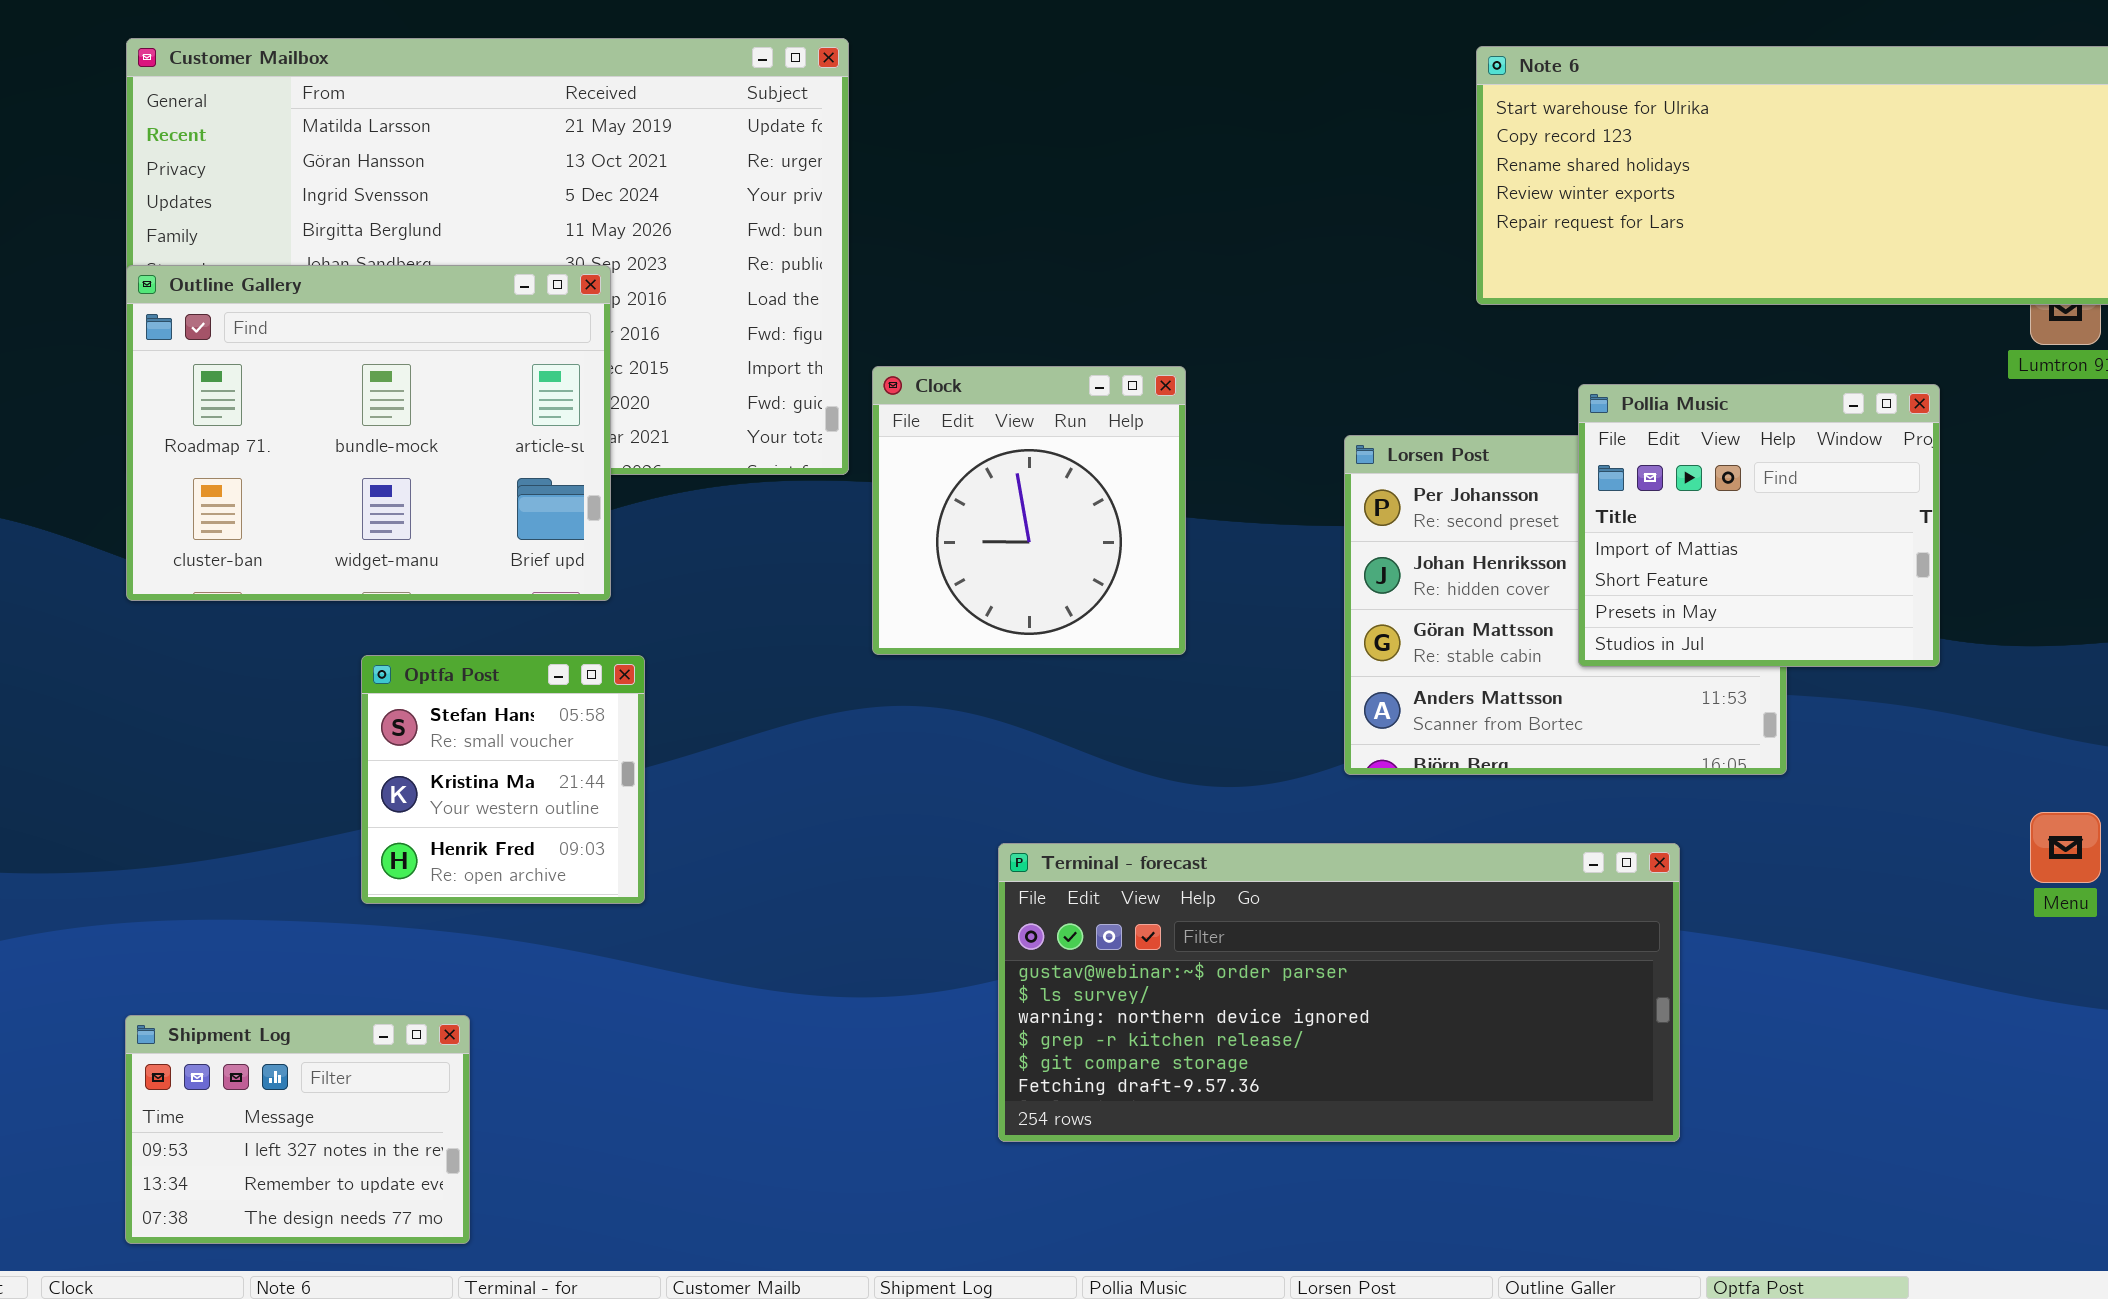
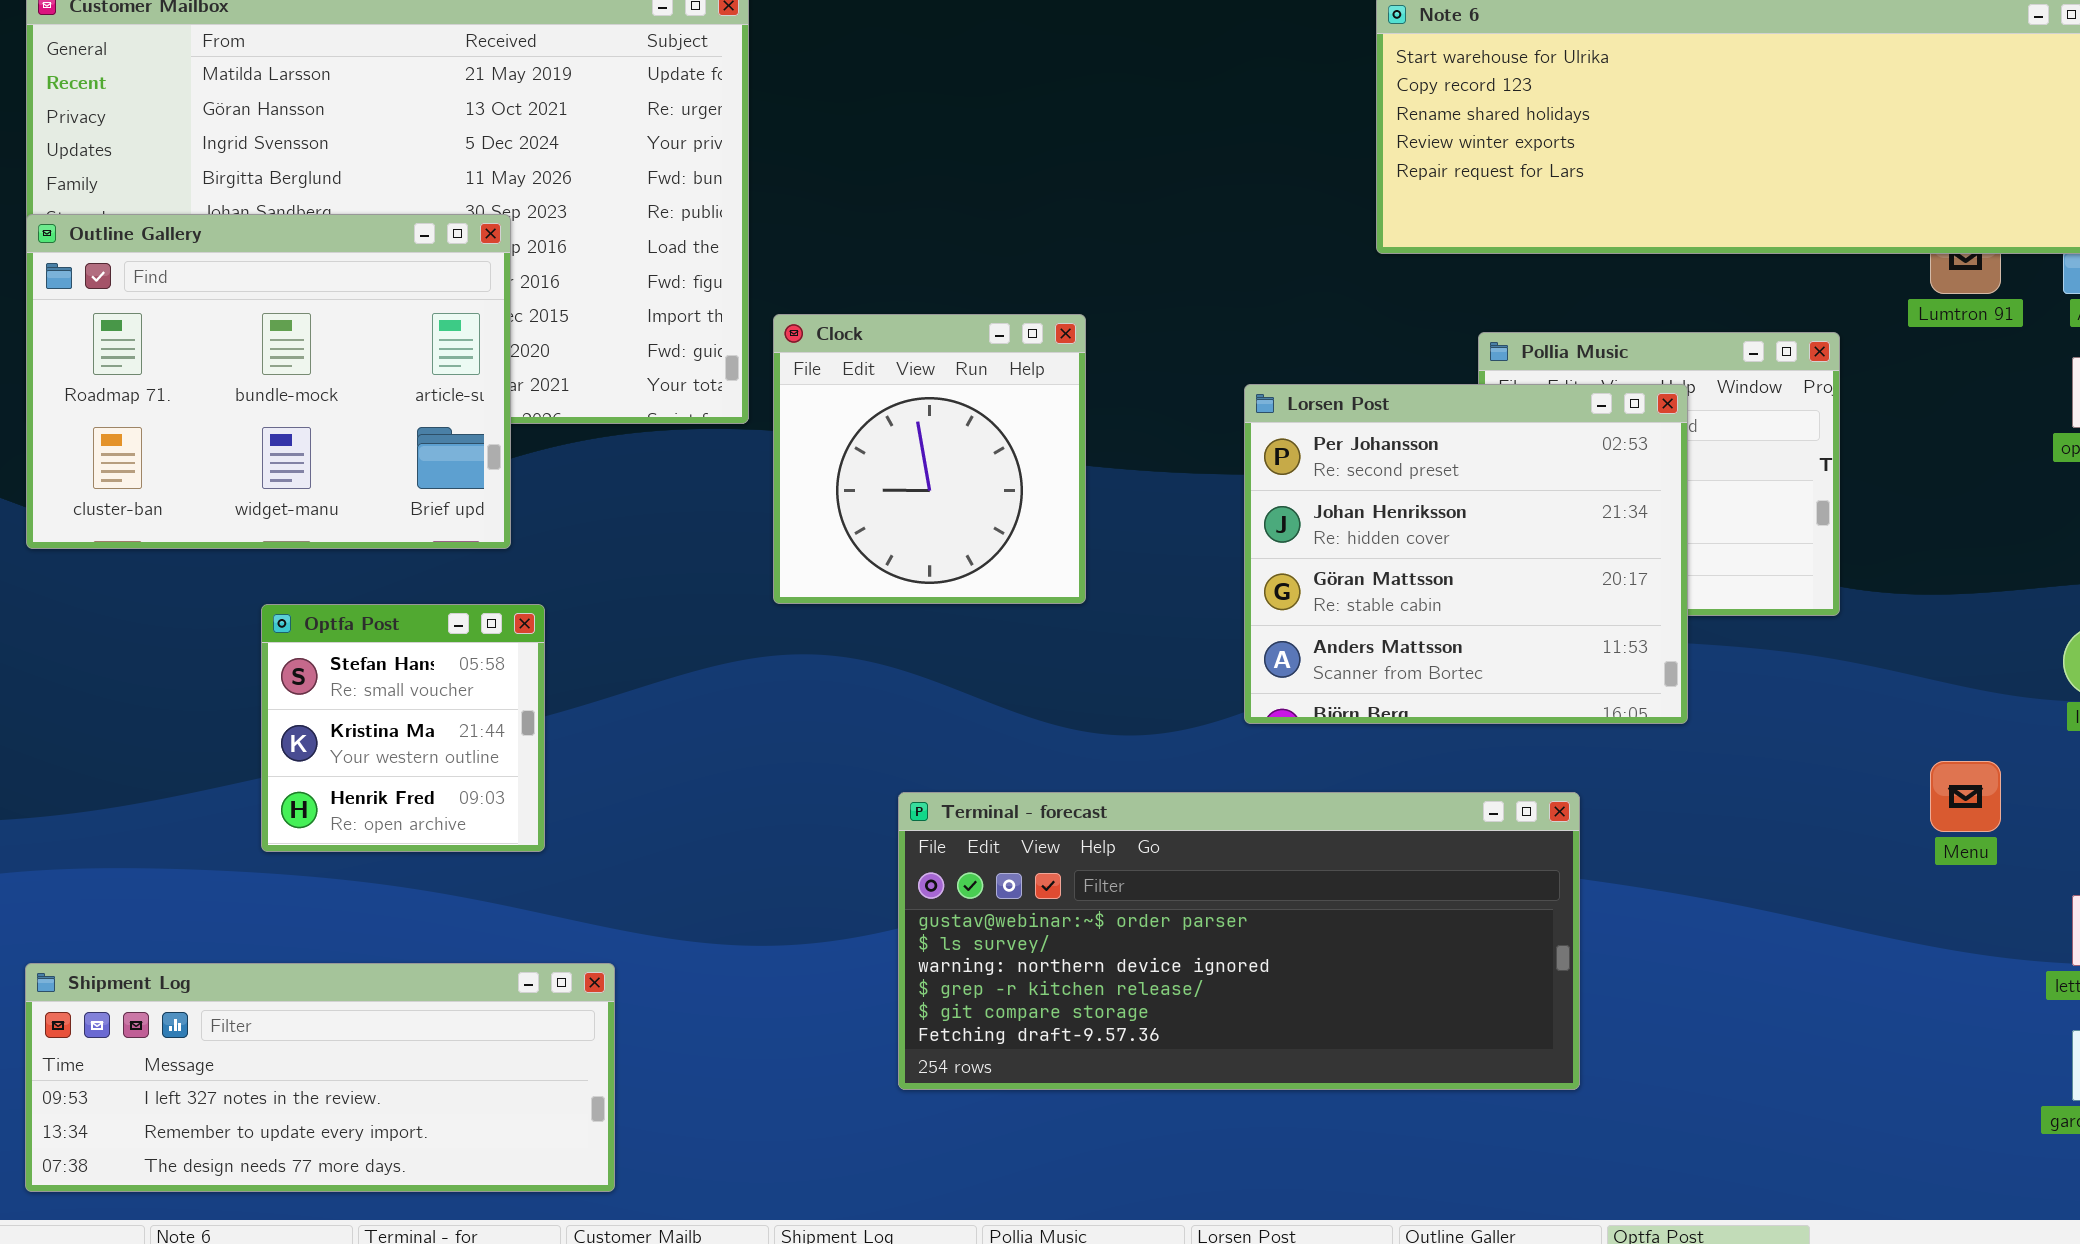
Lorsen Post: [1344,435,1787,775] -> [1244,384,1688,724], raised
Shipment Log: [125,1015,470,1244] -> [25,963,615,1192], resized

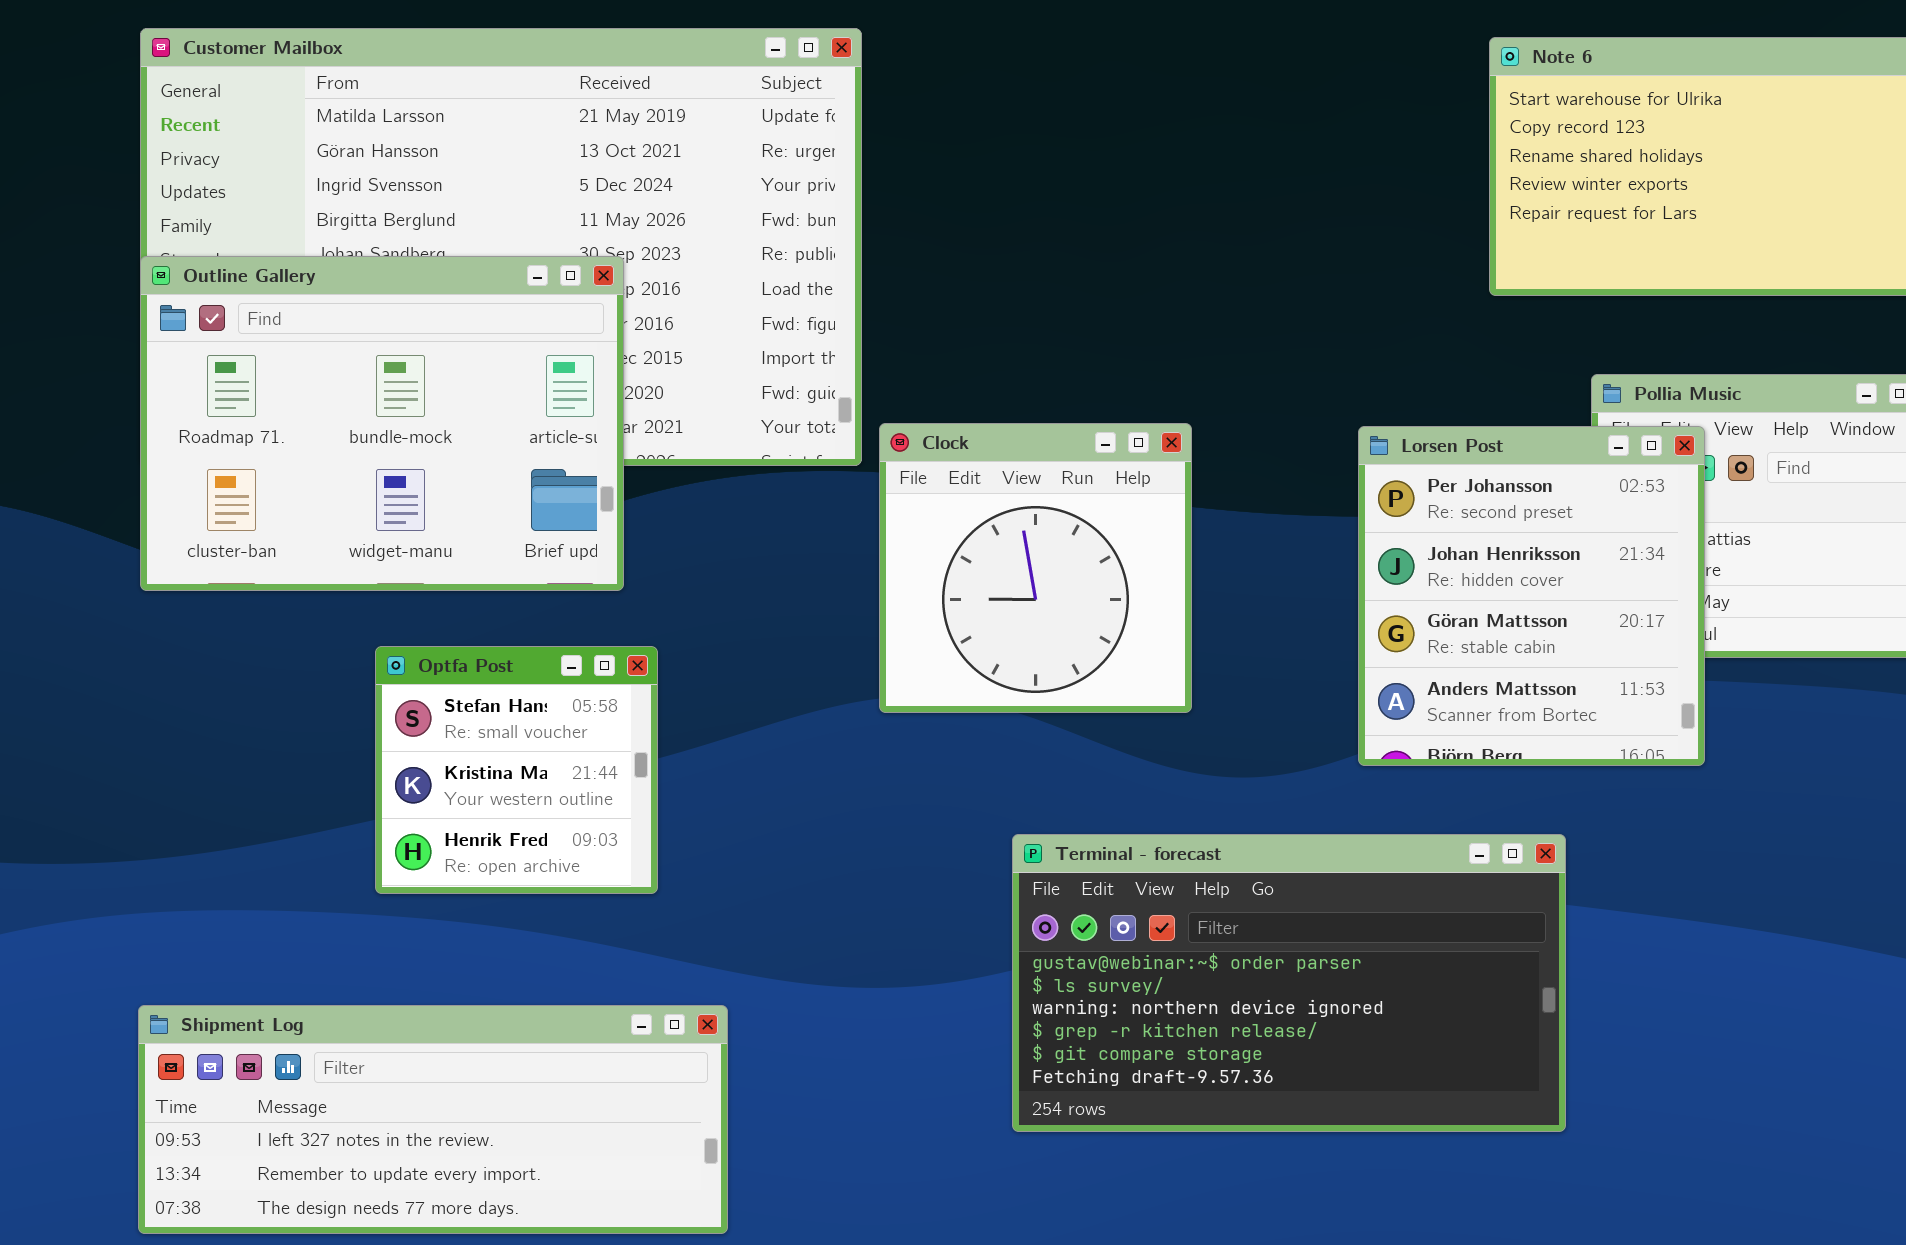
Clock: [773,314,1086,604] -> [879,423,1192,713], moved
Lorsen Post: [1244,384,1688,724] -> [1358,426,1705,766], resized
Terminal - forecast: [898,792,1580,1090] -> [1012,834,1566,1132], resized

